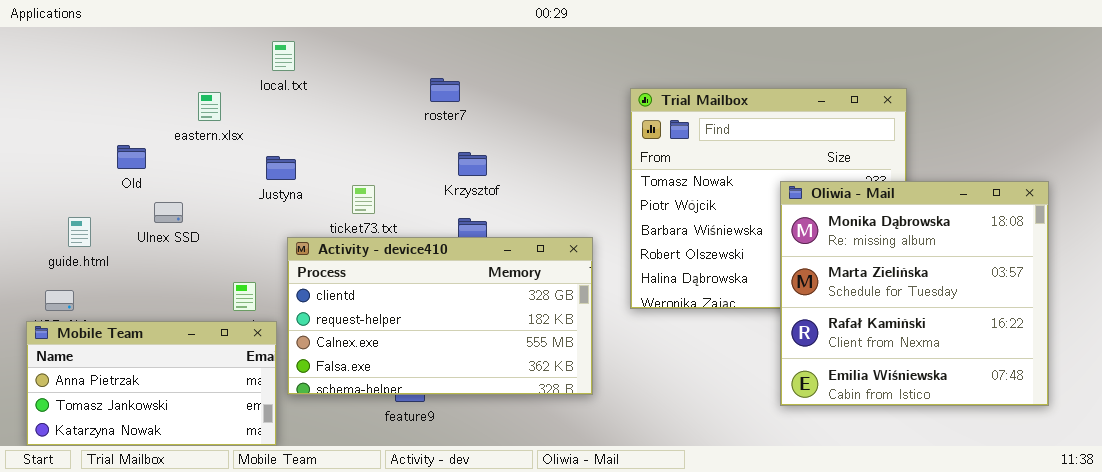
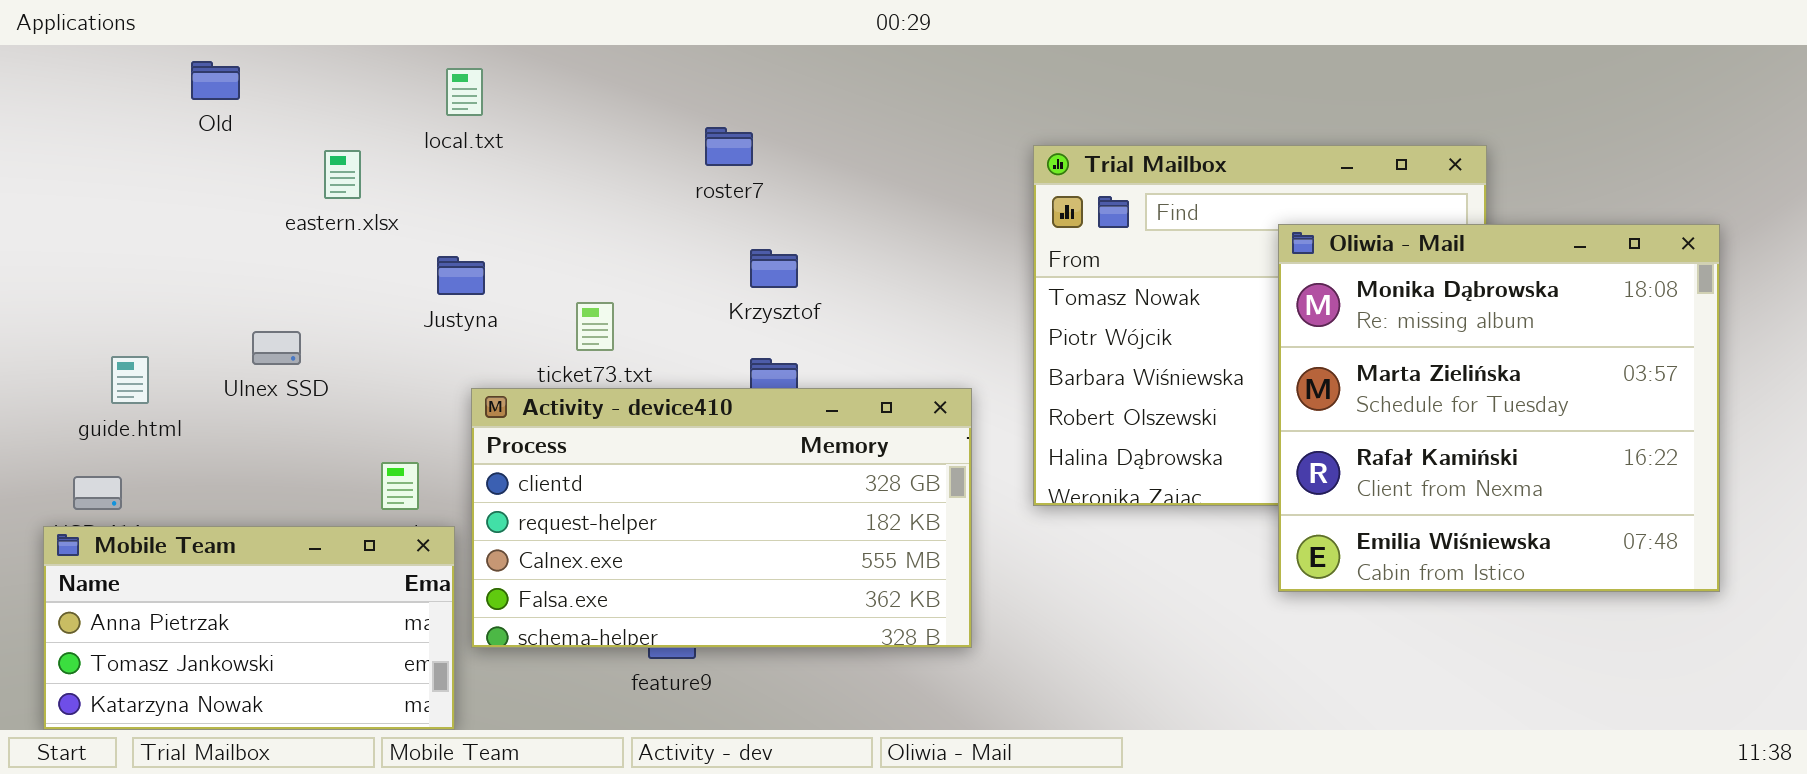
Old: [117,145,146,169] -> [191,61,240,100], moved
Oliwia - Mail: [780,181,1049,406] -> [1278,224,1720,592], moved

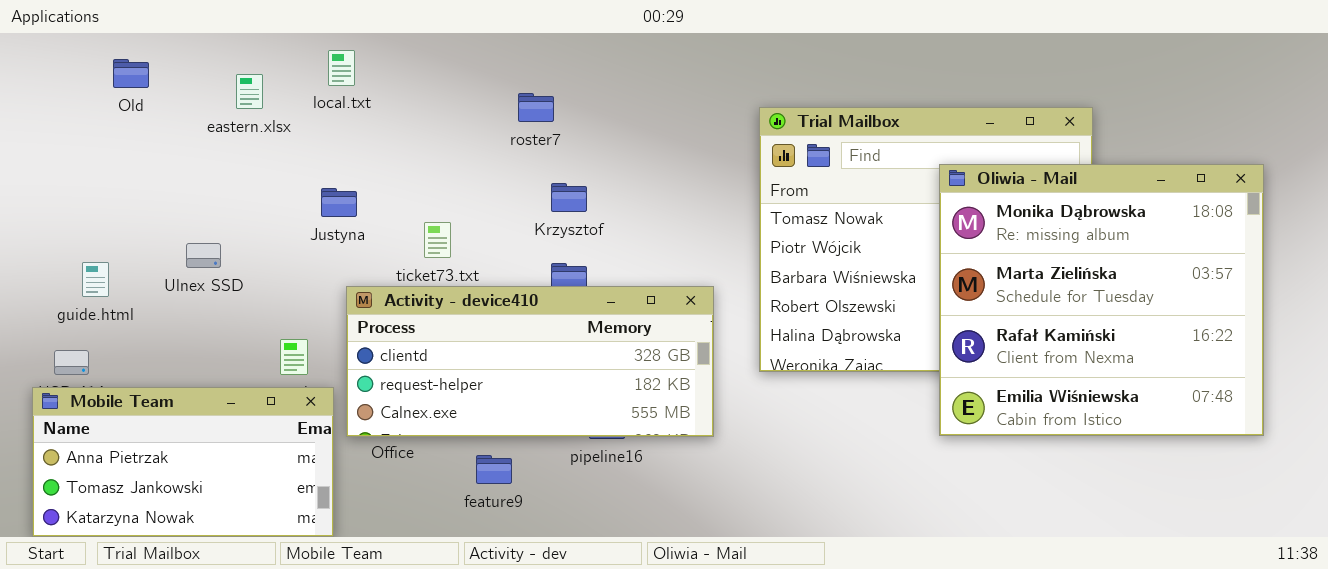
Old: [191,61,240,100] -> [113,59,149,88], moved
eastern.xlsx: [324,150,361,199] -> [236,74,263,109], moved
Activity - device410: [471,388,972,648] -> [346,286,714,437], resized

